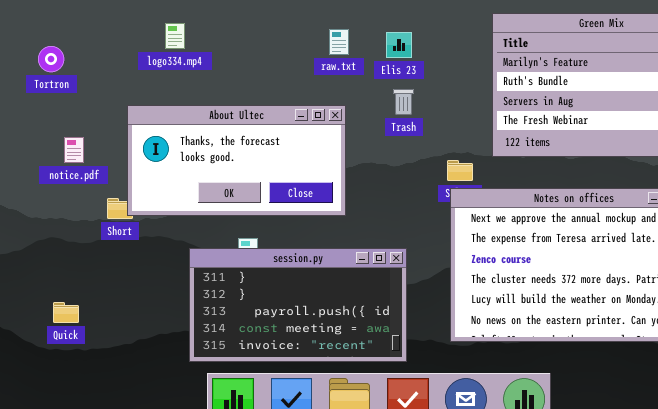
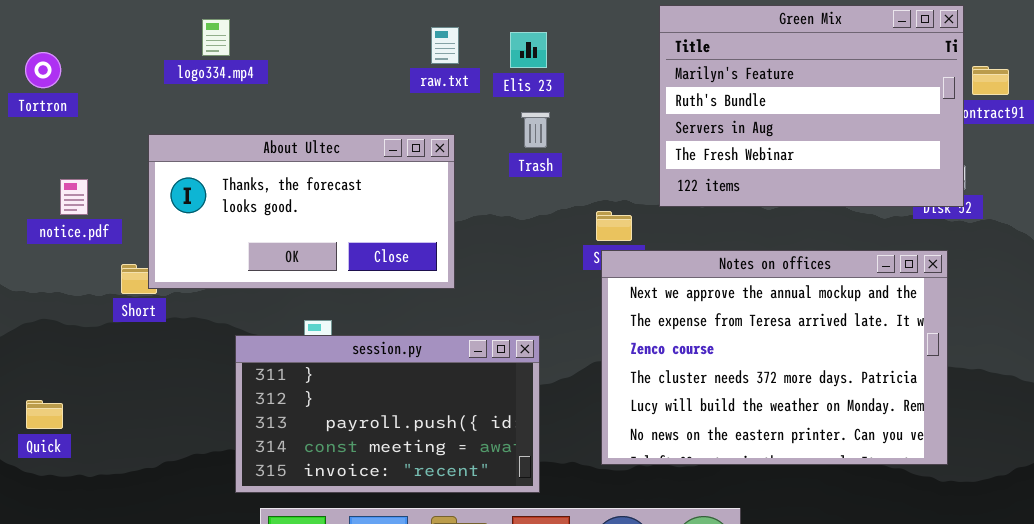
Quick: [53,302,79,323] -> [26,400,63,429], moved

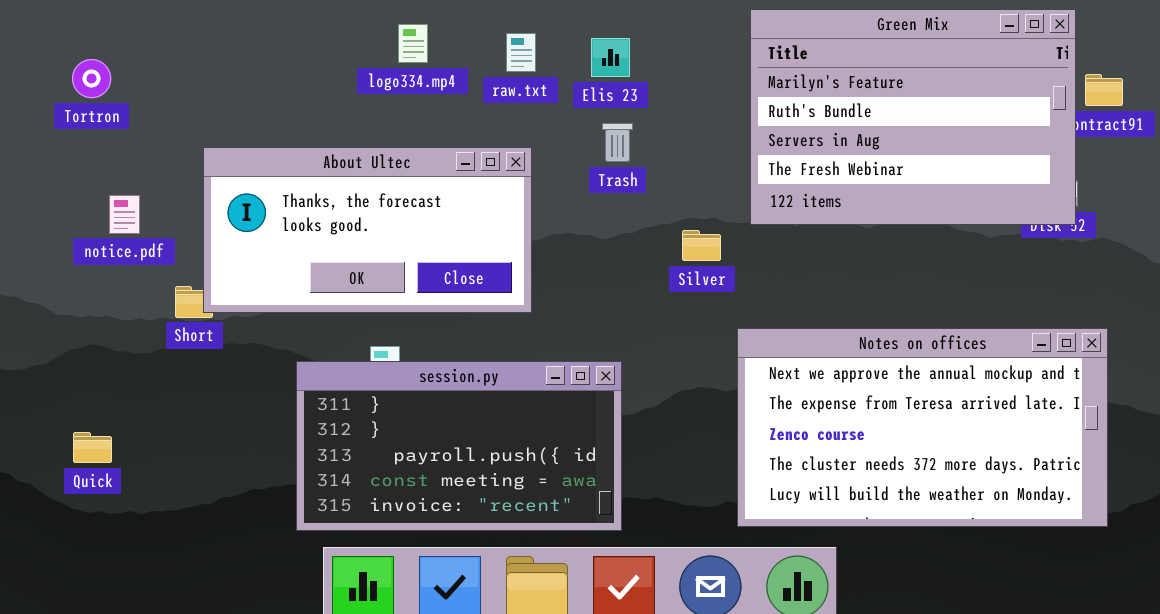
logo334.mp4: [202,19,230,56] -> [398,24,428,63], moved
Notes on offices: [601,250,948,465] -> [737,328,1108,527], moved, resized

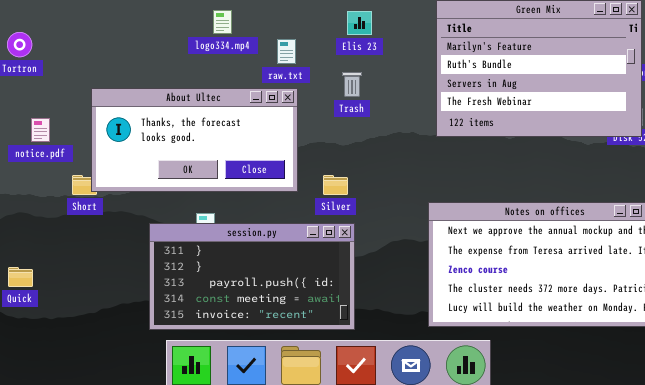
raw.txt: [506,33,536,72] -> [277,39,296,64], moved
Elis 23: [591,38,630,77] -> [347,11,372,35], moved
Silver: [682,230,721,261] -> [323,175,348,195], moved

